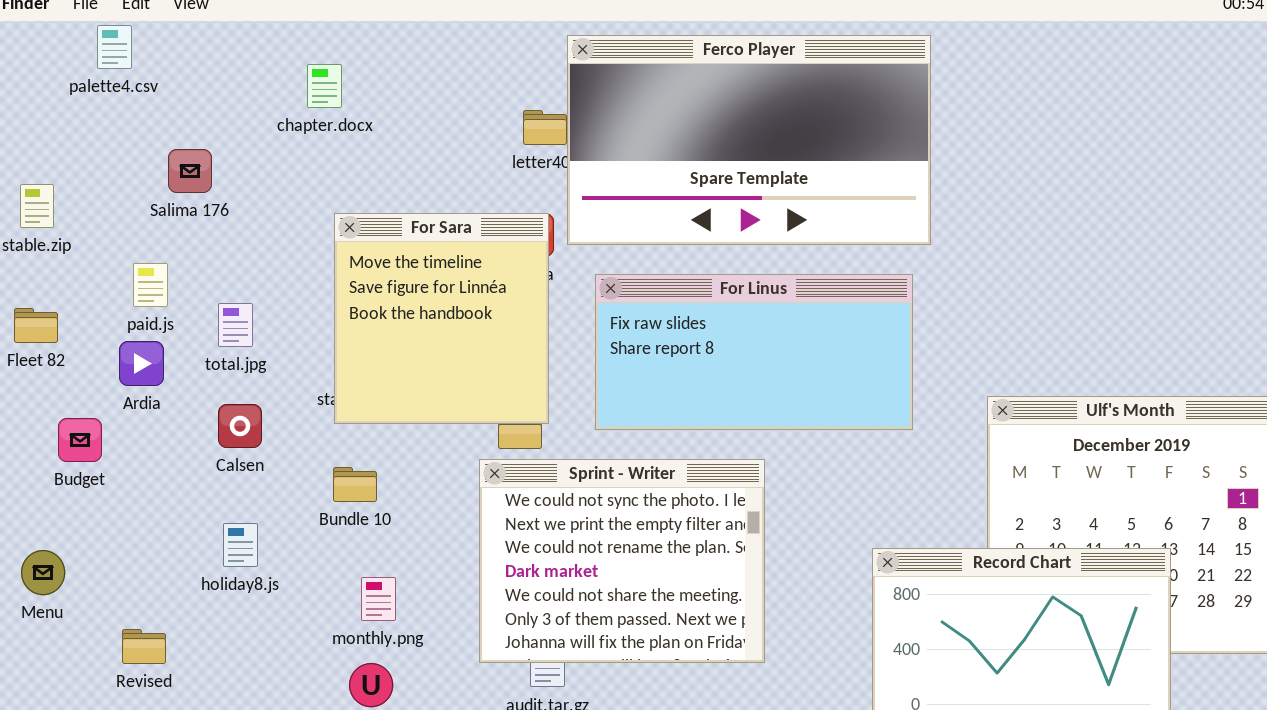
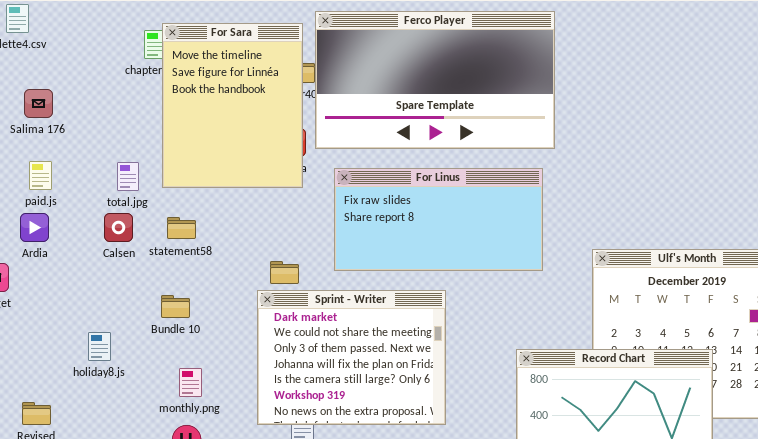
Salima 176: [168,149,212,193] -> [24,89,53,118], moved
For Sara: [334,213,549,424] -> [162,23,303,188], moved, resized
total.jpg: [218,303,253,347] -> [117,162,139,191], moved
Calsen: [218,404,262,448] -> [104,213,133,242], moved
Sprint - Writer: [479,459,765,663] -> [257,290,446,425], scrolled down 3 rows

